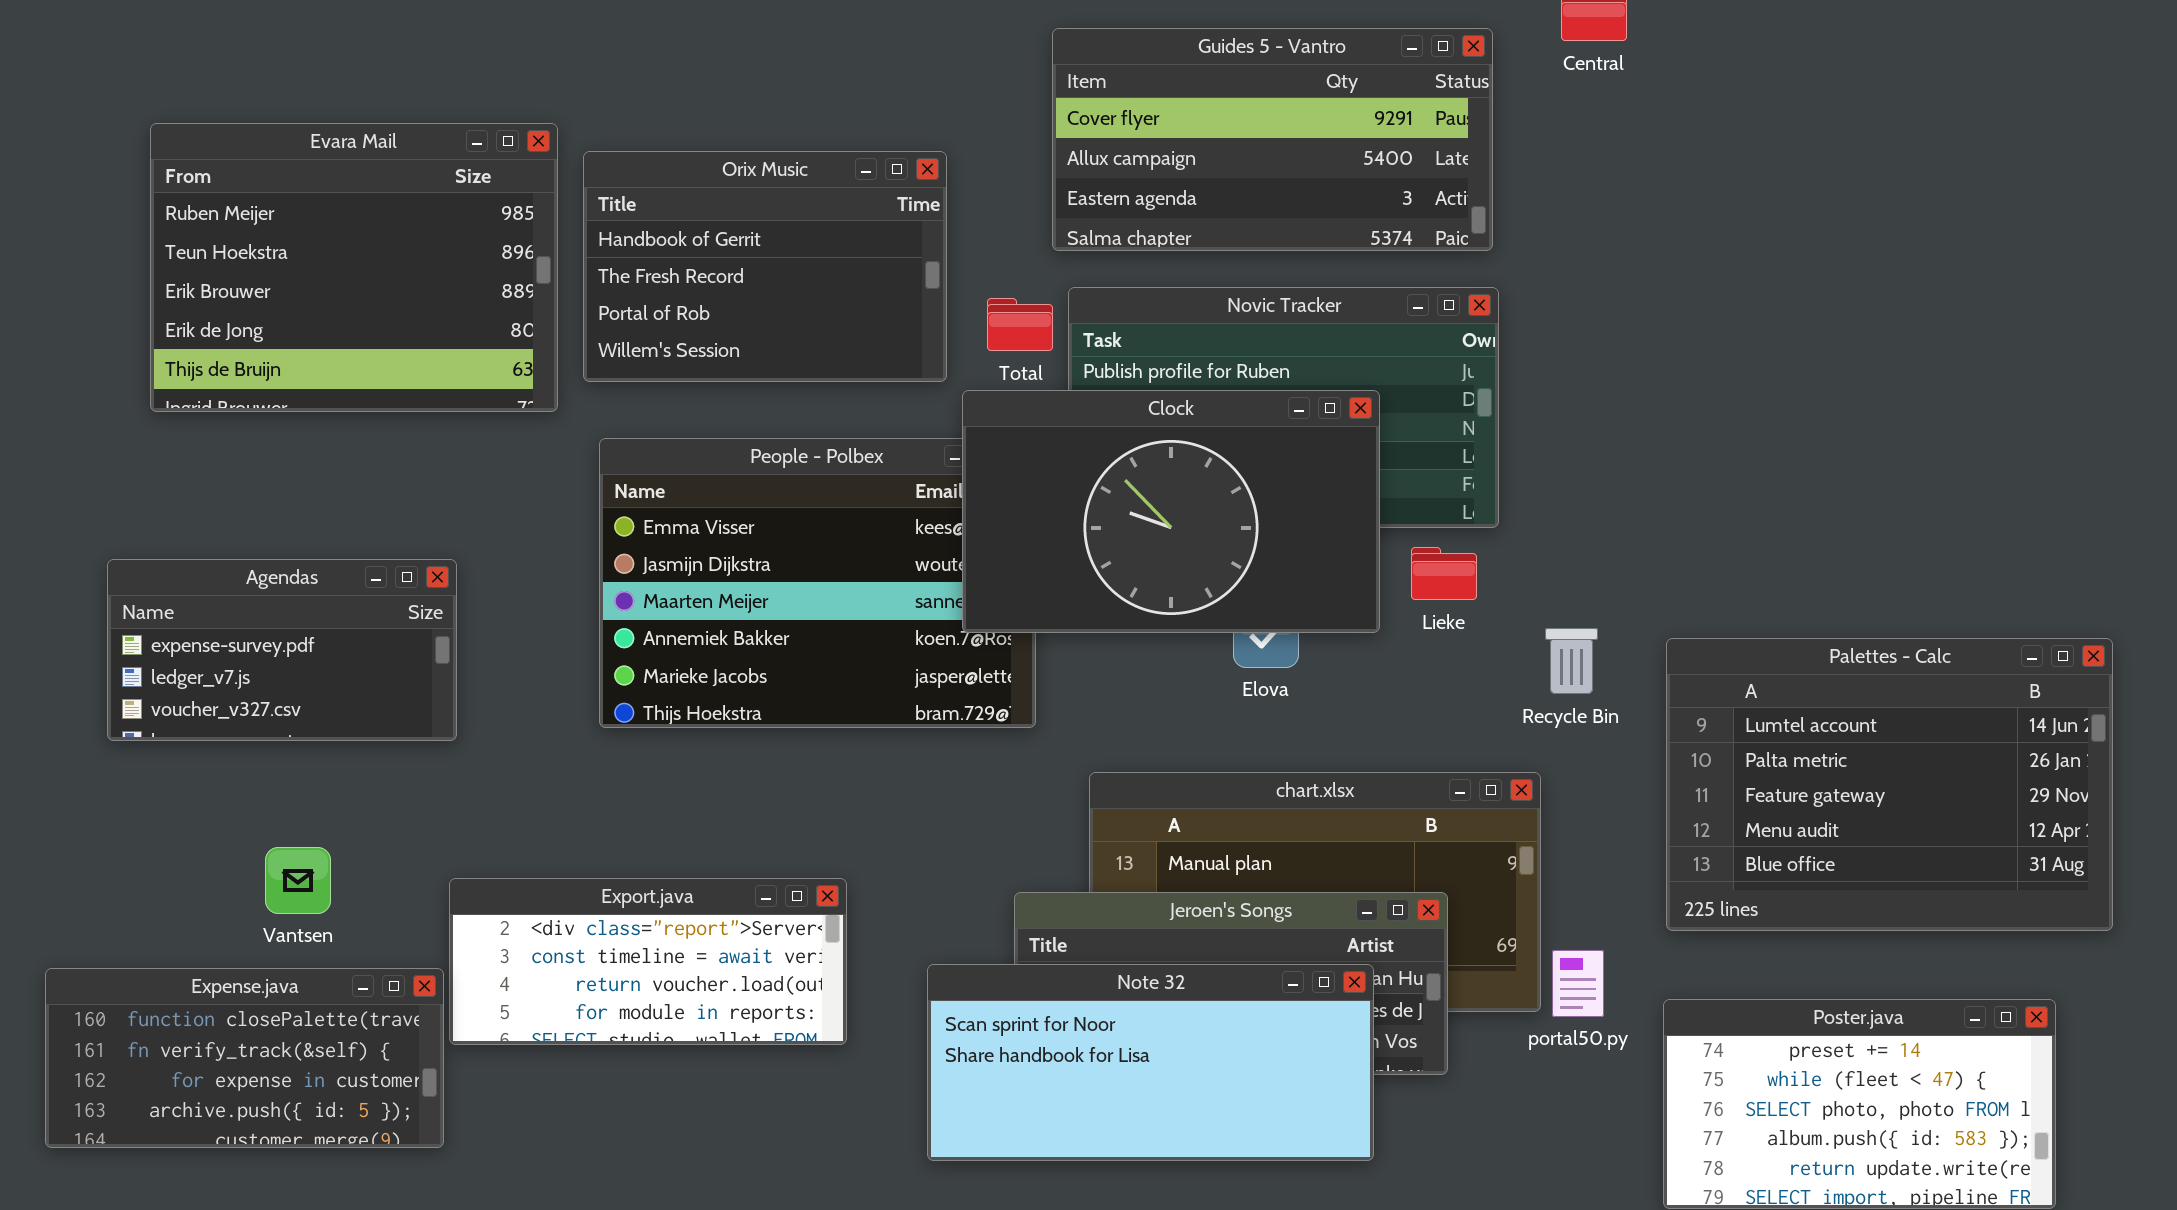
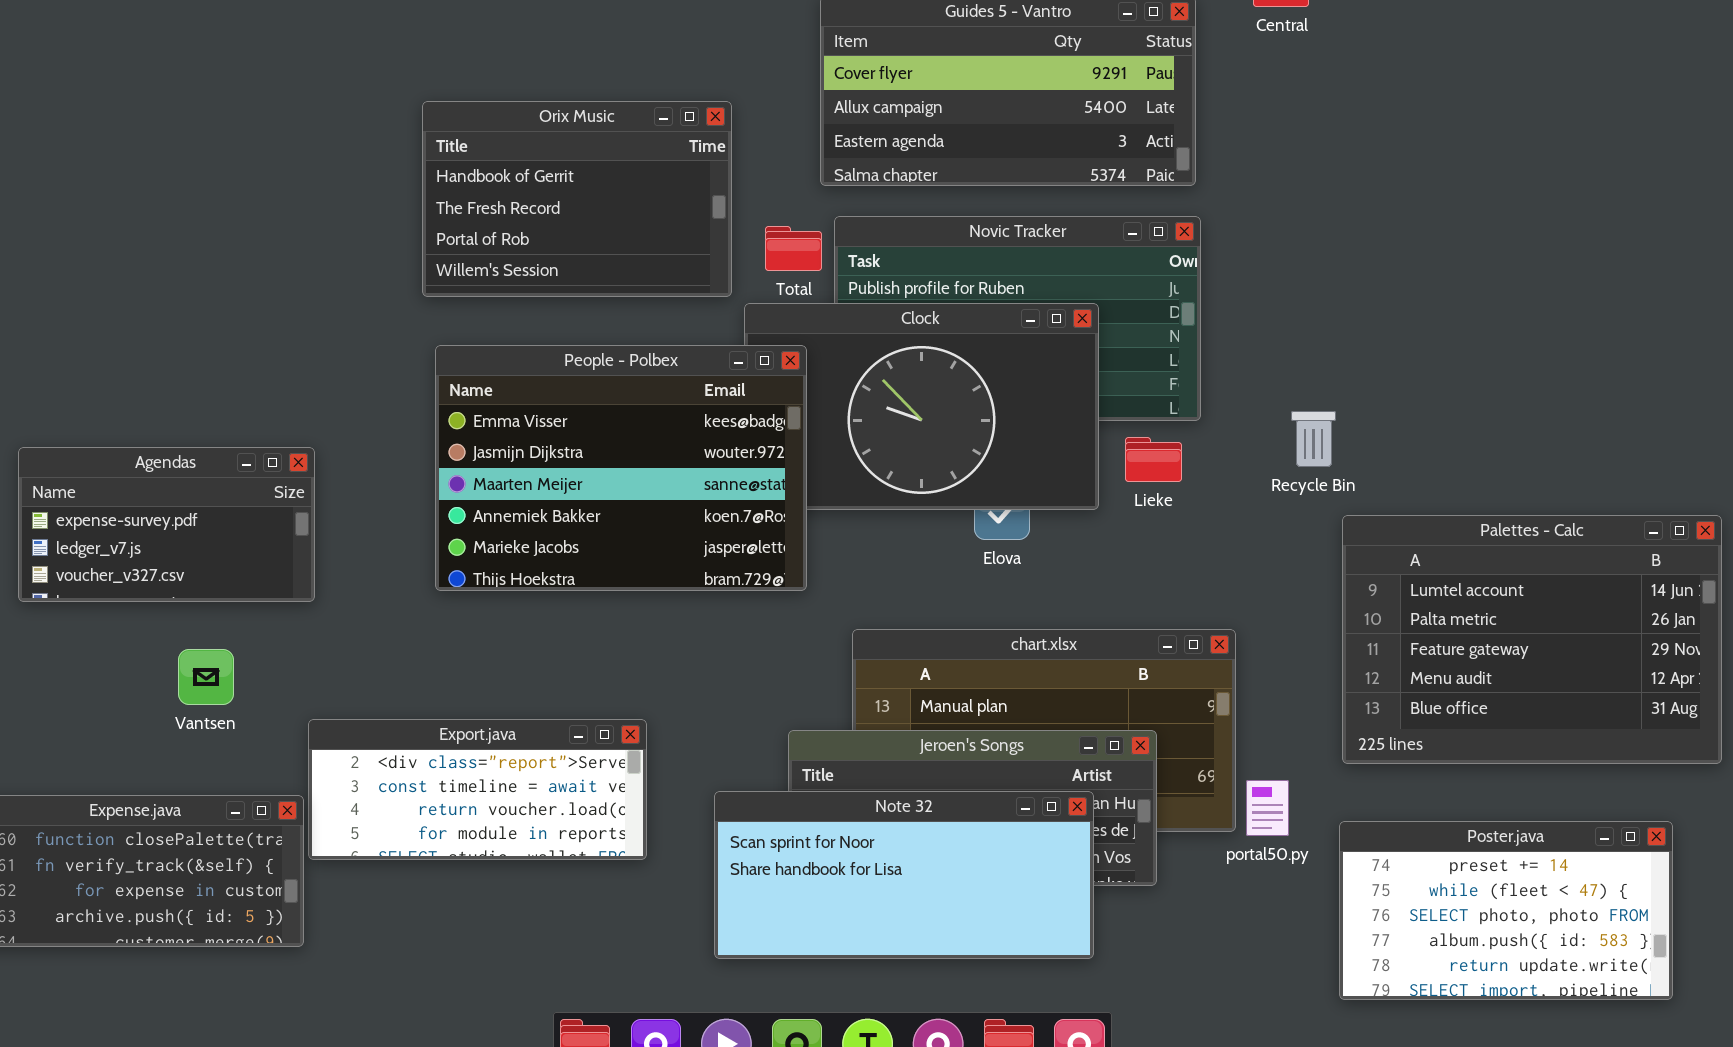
Evara Mail: [150,123,558,412] -> none, closed
People - Polbex: [599,438,1036,728] -> [435,345,807,591], raised
Recycle Bin: [1545,628,1598,694] -> [1291,411,1336,467], moved
Vantsen: [265,847,331,914] -> [178,649,234,705], moved

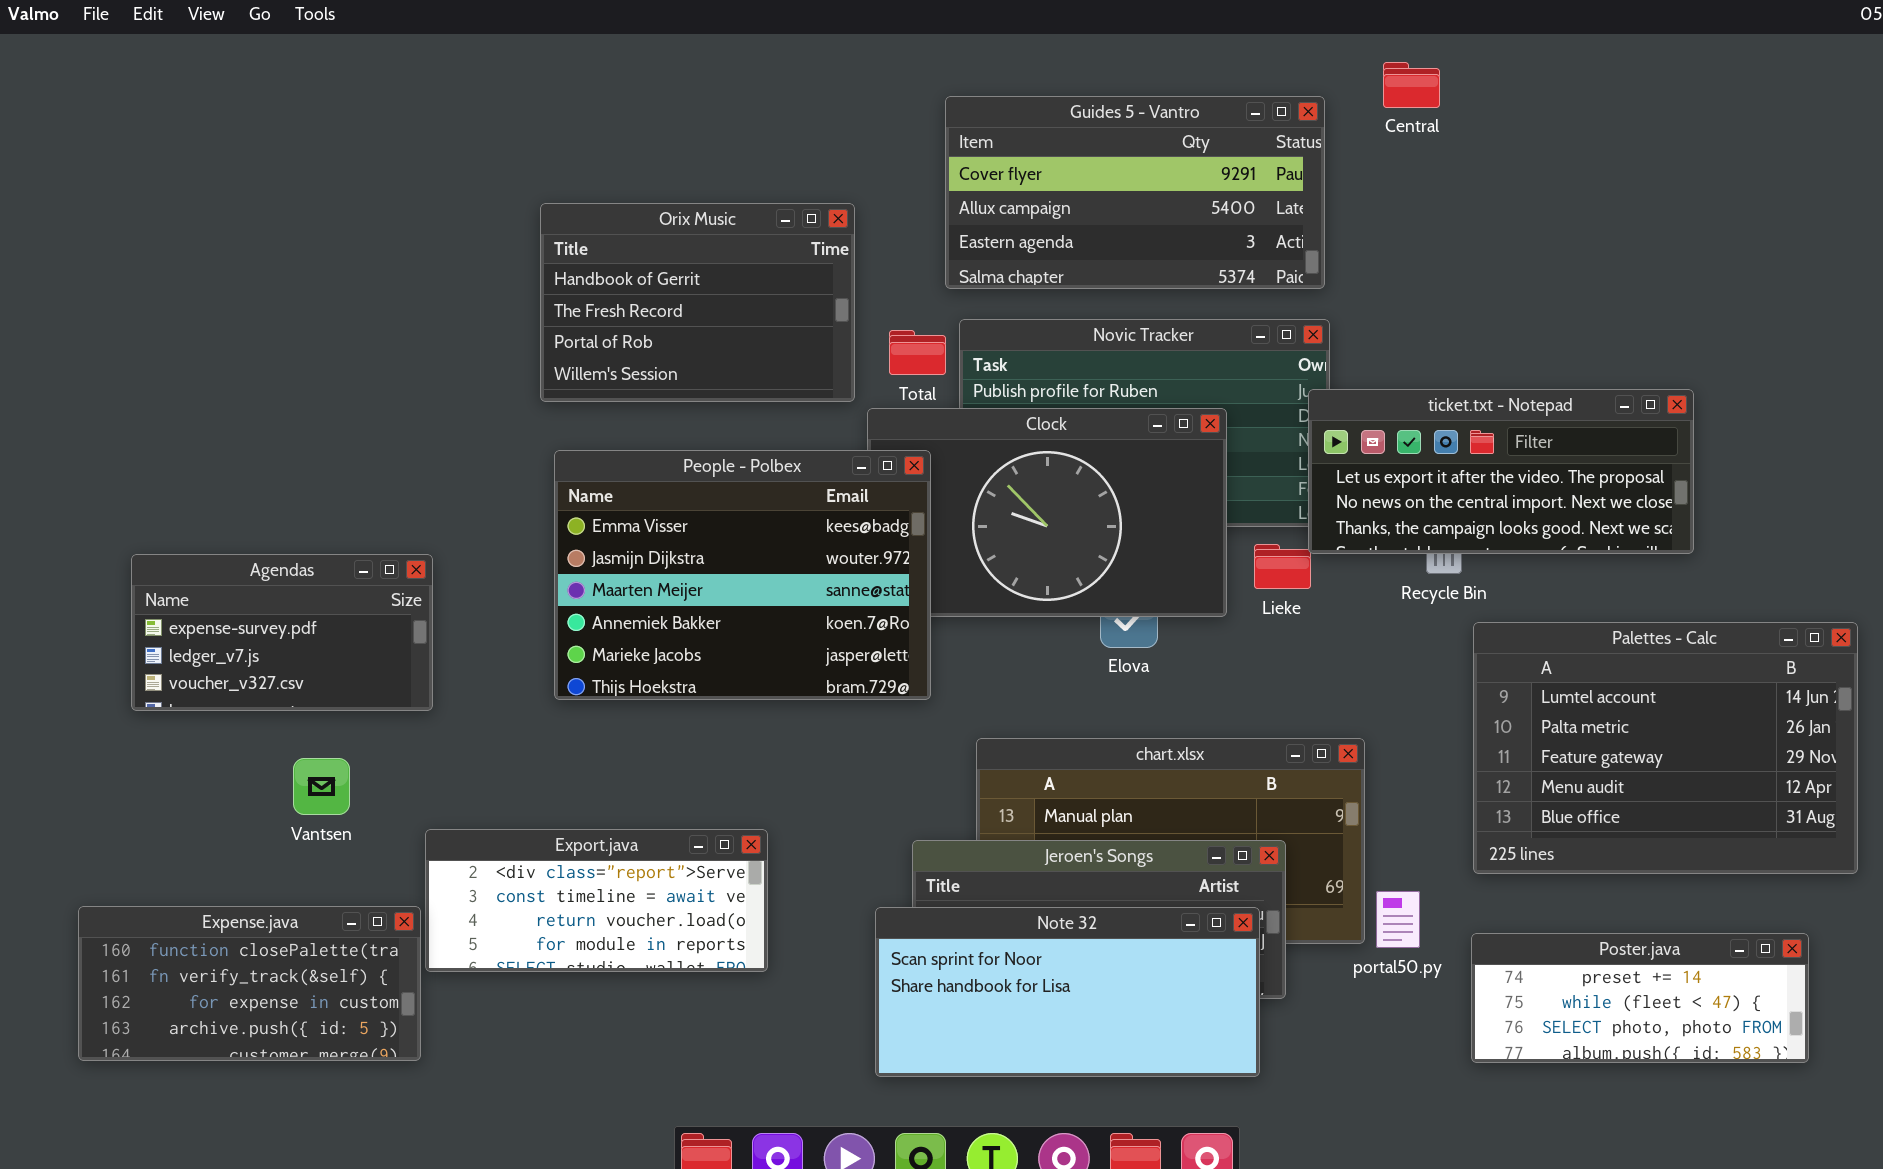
ticket.txt - Notepad: none -> [1308,389,1694,554], opened
Note 32: [714,791,1094,959] -> [875,907,1260,1077], moved
Poster.java: [1339,821,1673,1000] -> [1471,933,1809,1063], resized

